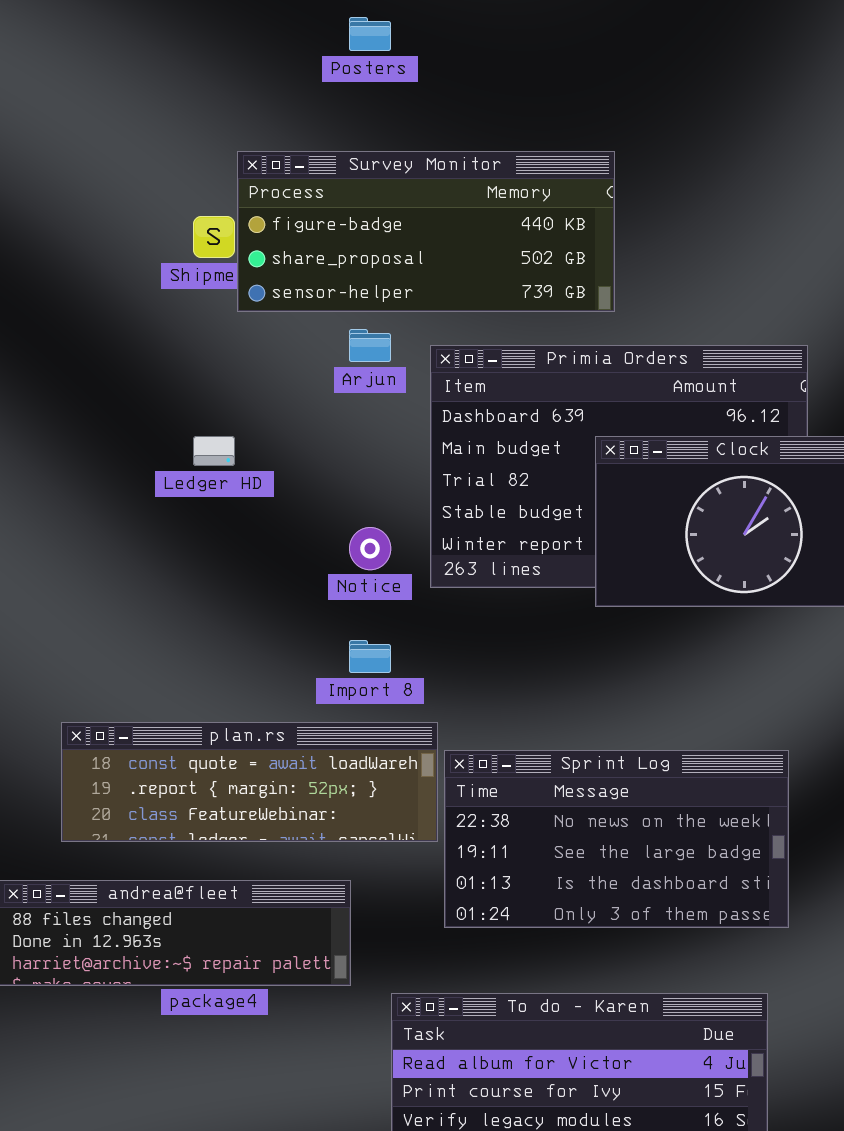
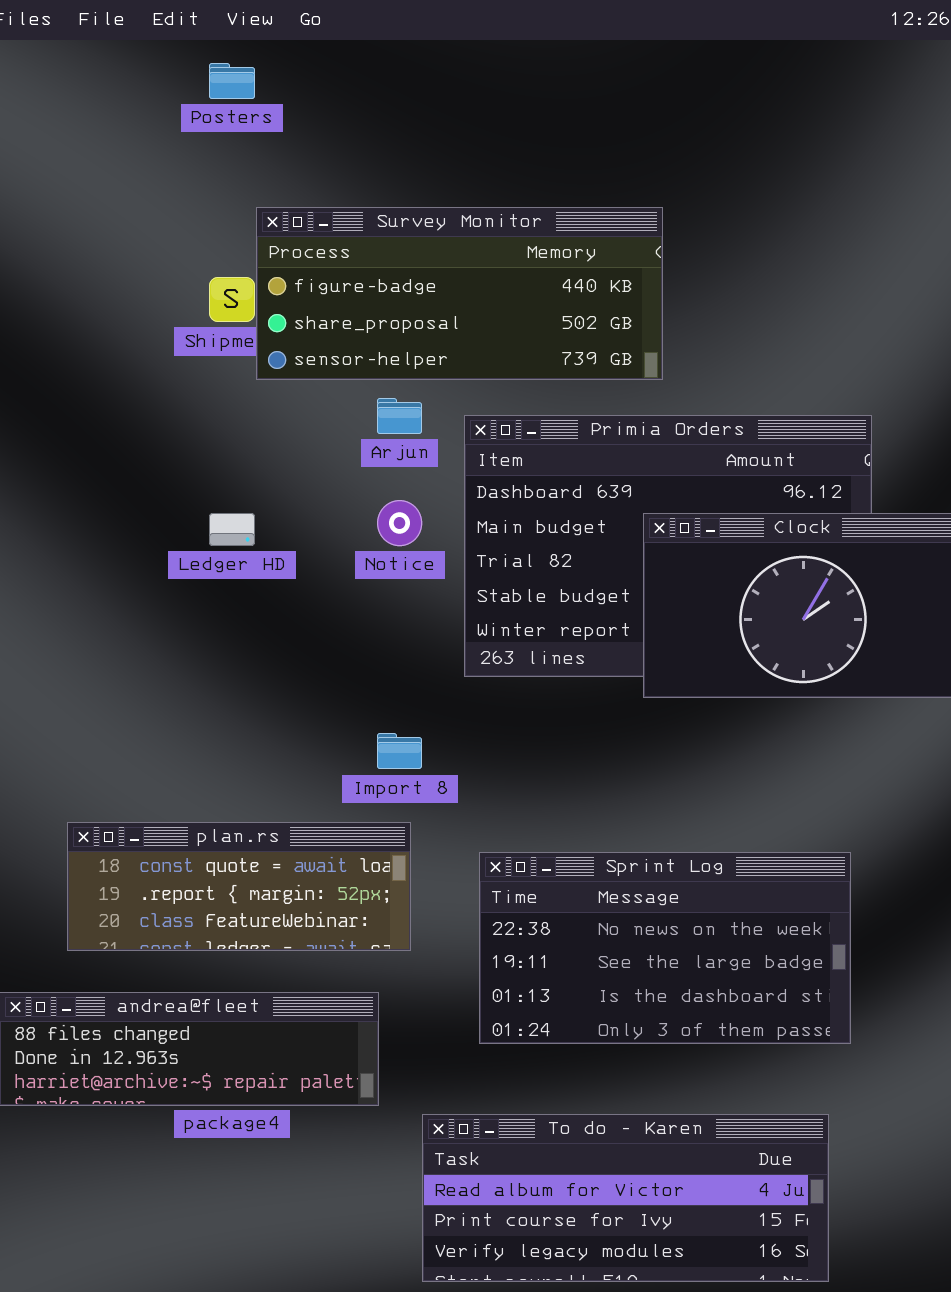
Posters: [349,17,391,51] -> [209,63,255,99], moved
Notice: [349,527,391,570] -> [377,500,422,546], moved
plan.rs: [61,722,438,842] -> [67,822,411,951], resized

